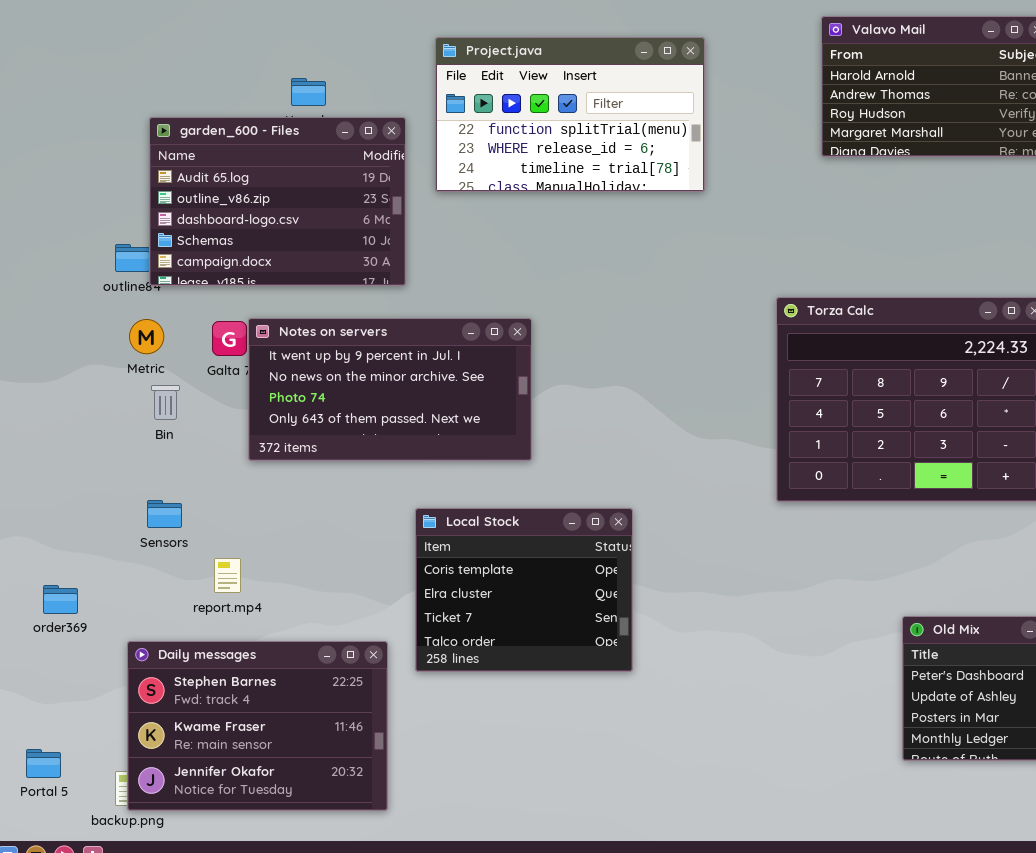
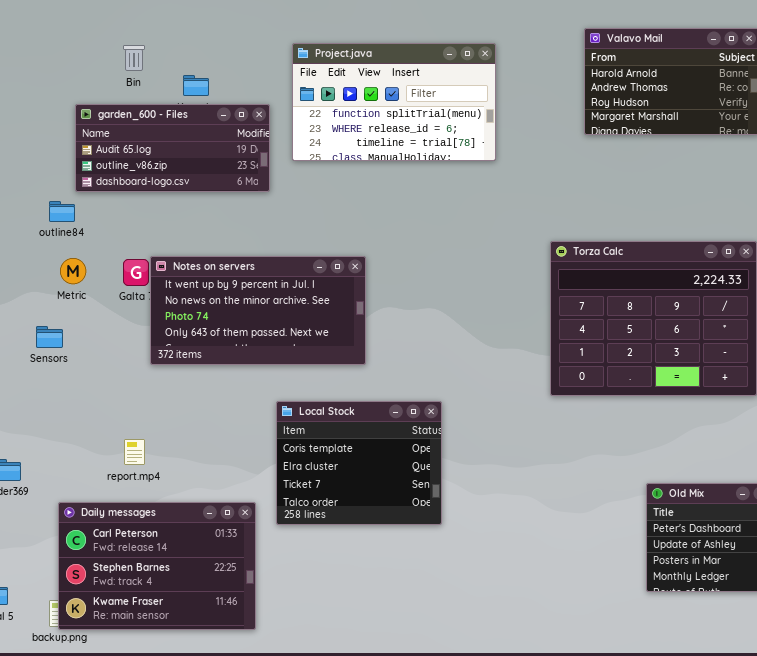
garden_600 - Files: [149,117,406,286] -> [75,104,270,192], resized
Bin: [151,385,180,420] -> [123,45,145,71], moved
Sensors: [147,500,182,528] -> [36,326,63,348], moved
Daily messages: [127,641,388,811] -> [58,502,256,630], scrolled up 1 row

